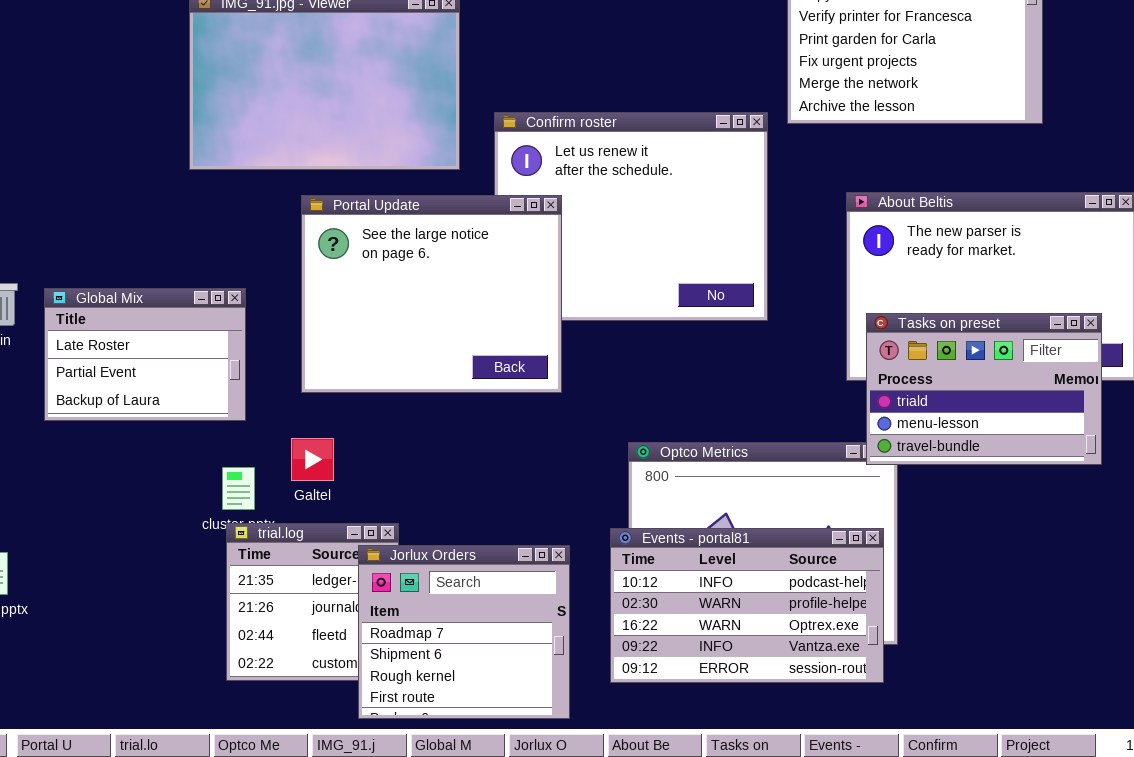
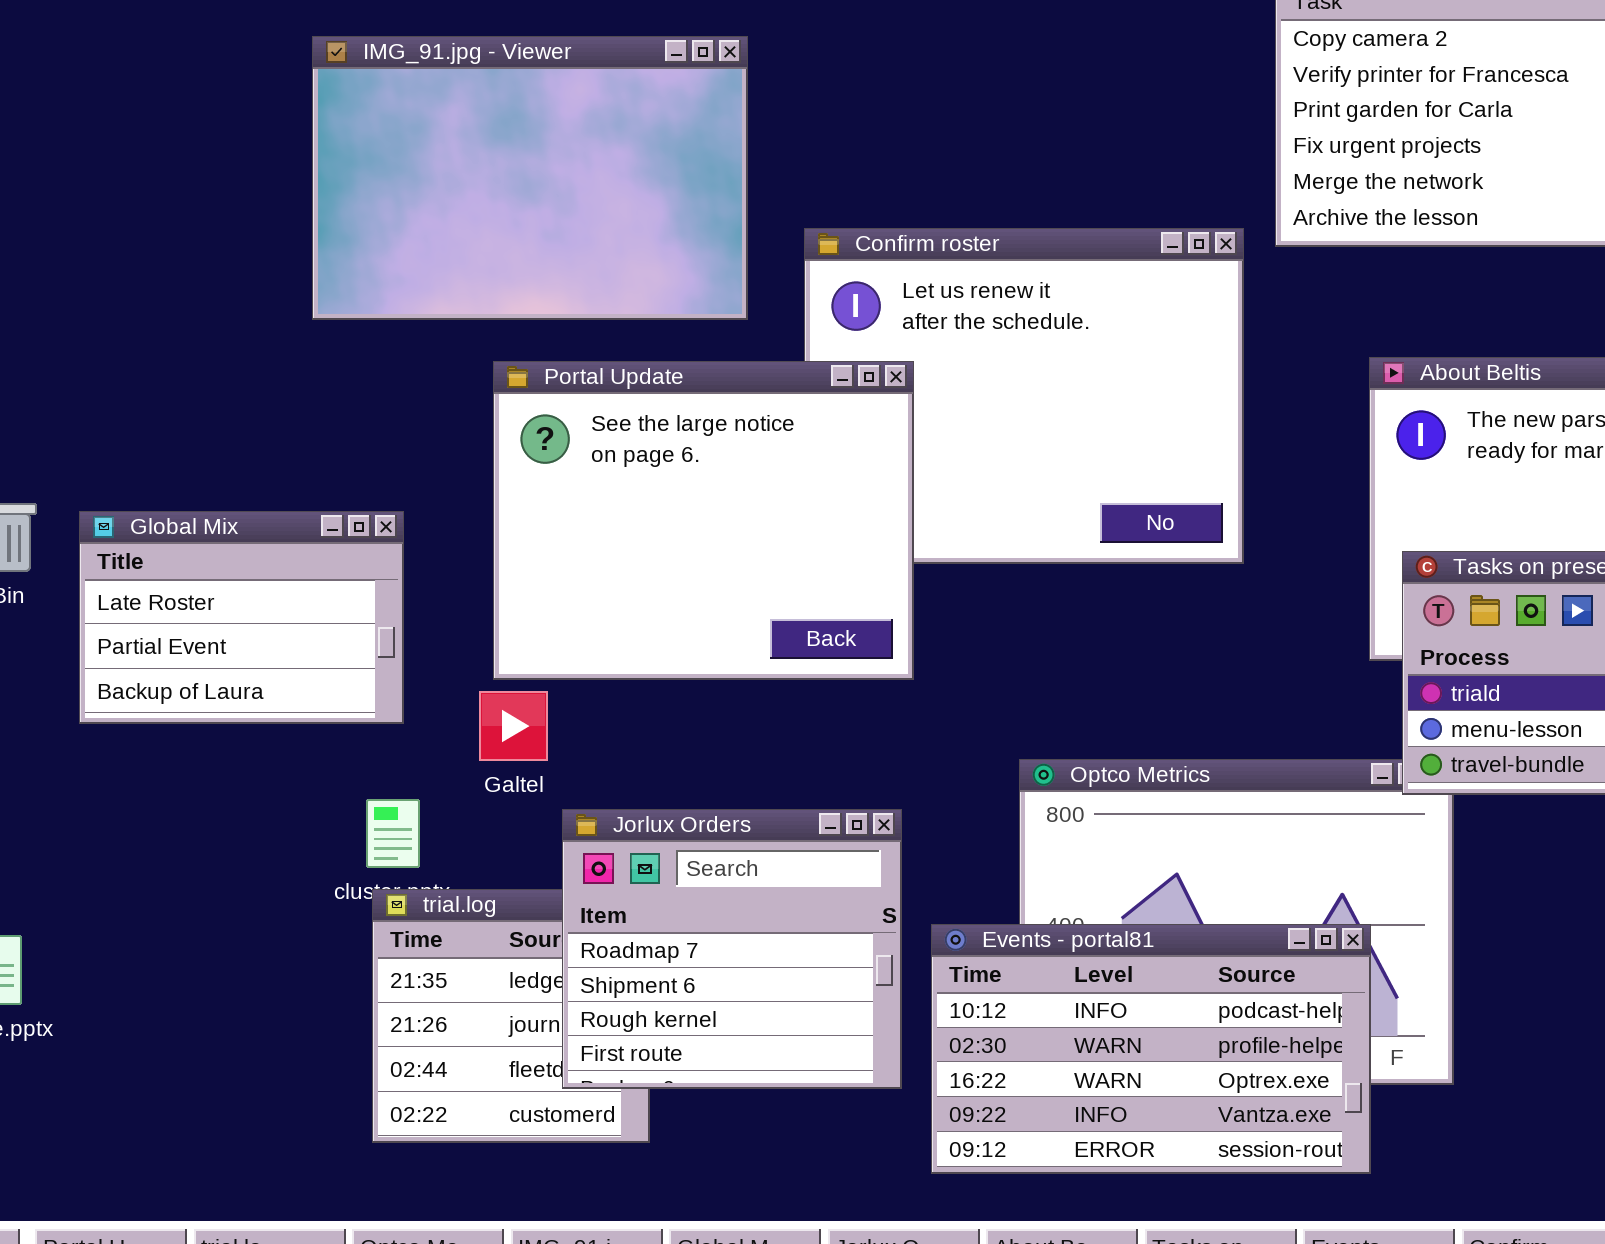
Galtel: [291,438,334,481] -> [479,691,548,761], moved
Events - portal81: [610,528,884,683] -> [931,924,1371,1174], moved
Jorlux Orders: [358,545,570,719] -> [562,809,902,1089], moved

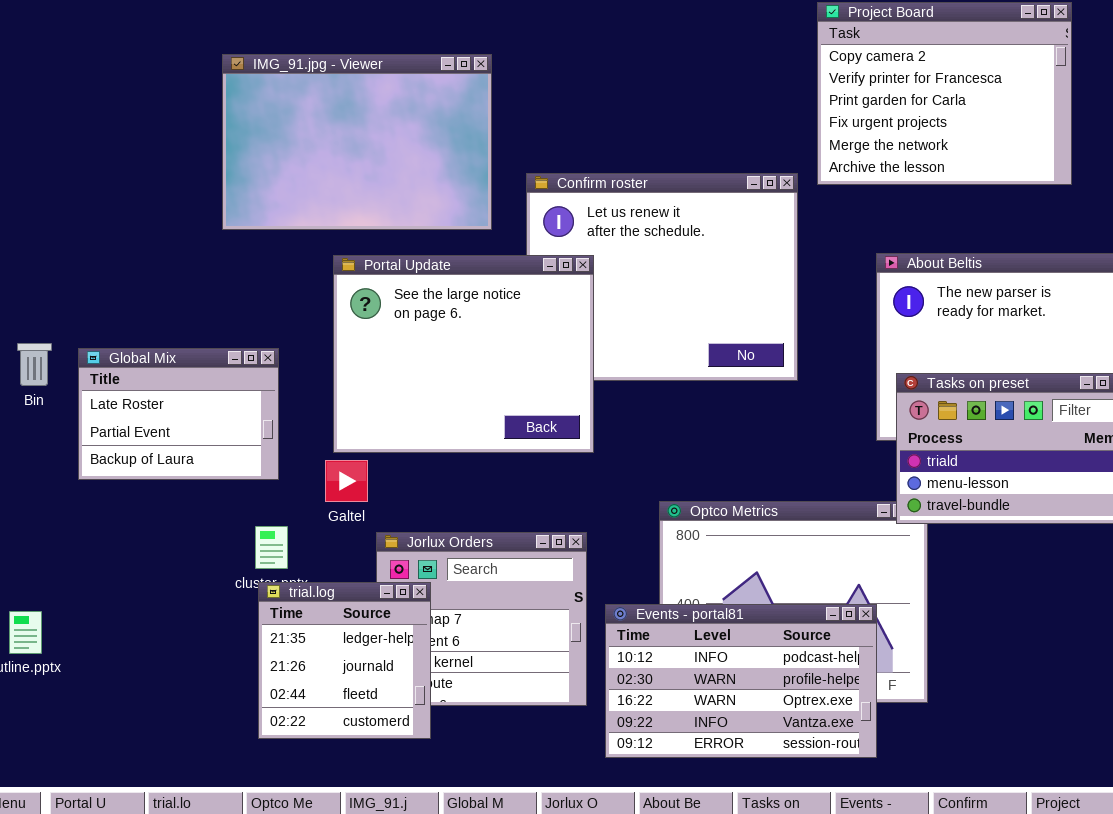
trial.log: [372,889,650,1143] -> [258,582,431,739], raised

